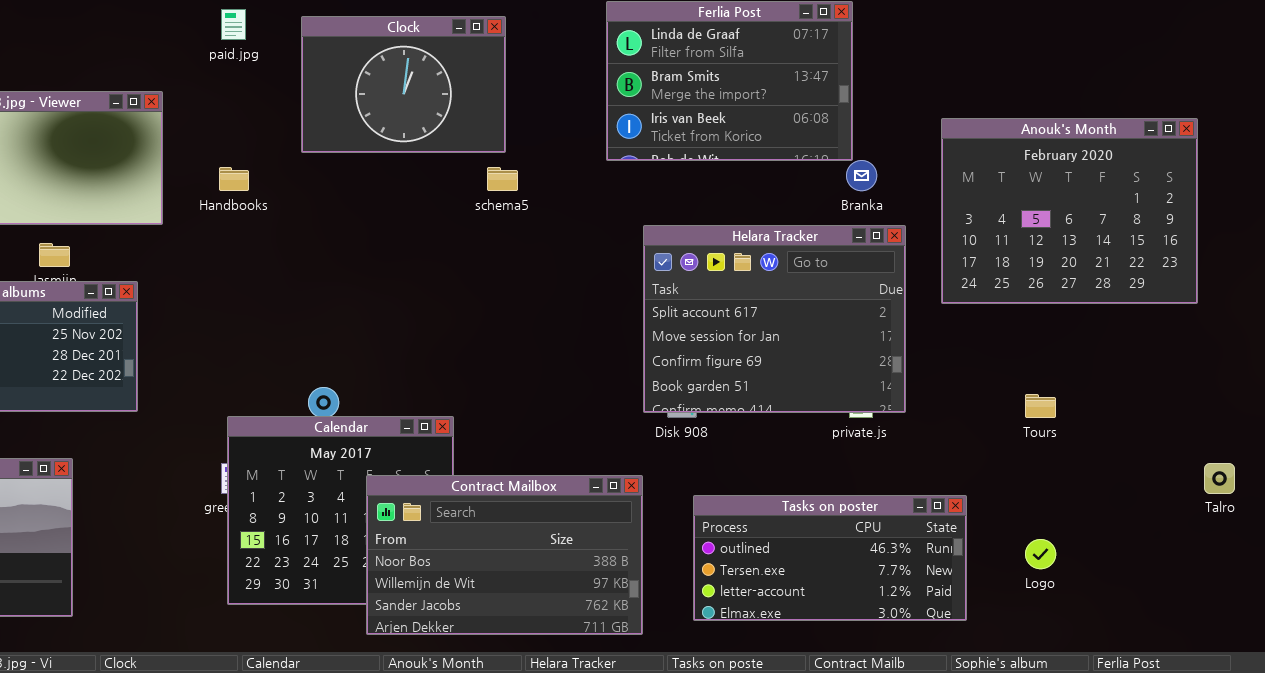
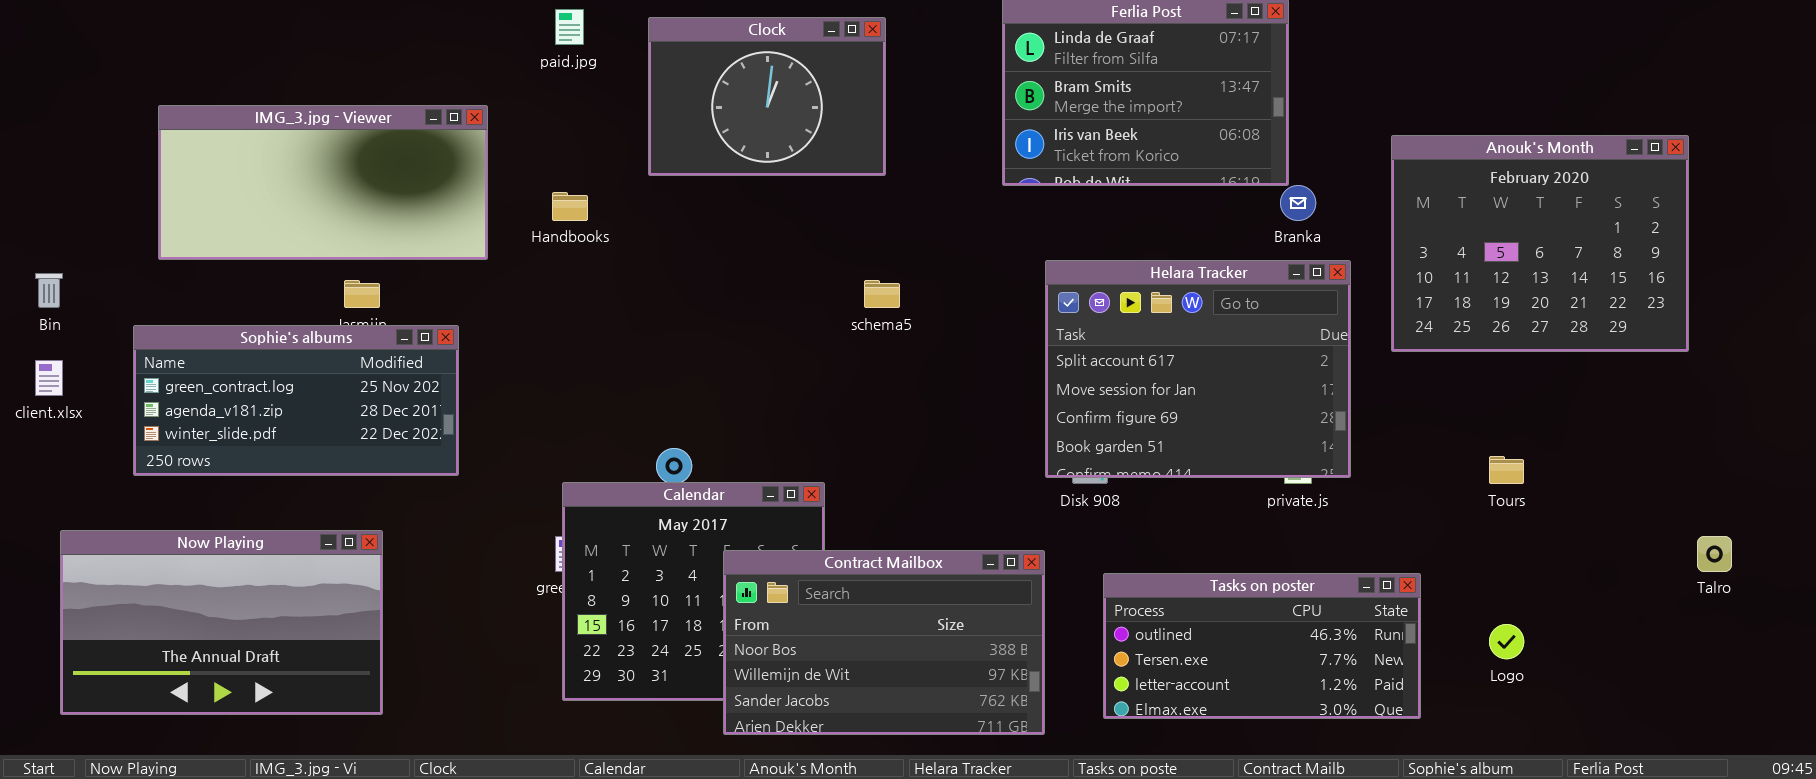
schema5: [487,167,518,191] -> [864,280,900,308], moved

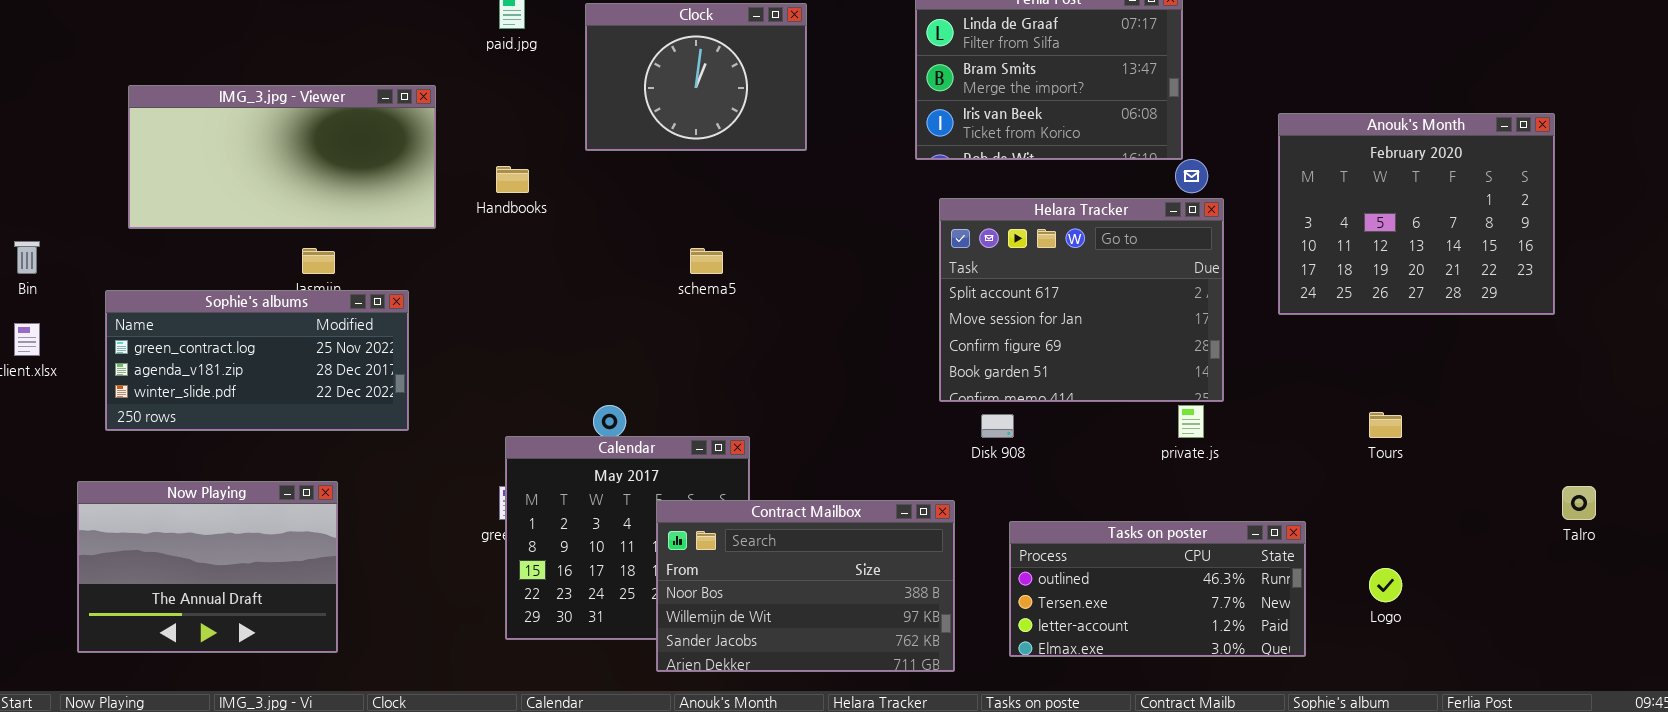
Helara Tracker: [1045,260,1351,478] -> [939,198,1224,402], moved
schema5: [864,280,900,308] -> [690,248,723,274], moved
Now Playing: [60,530,383,715] -> [77,481,338,653], resized

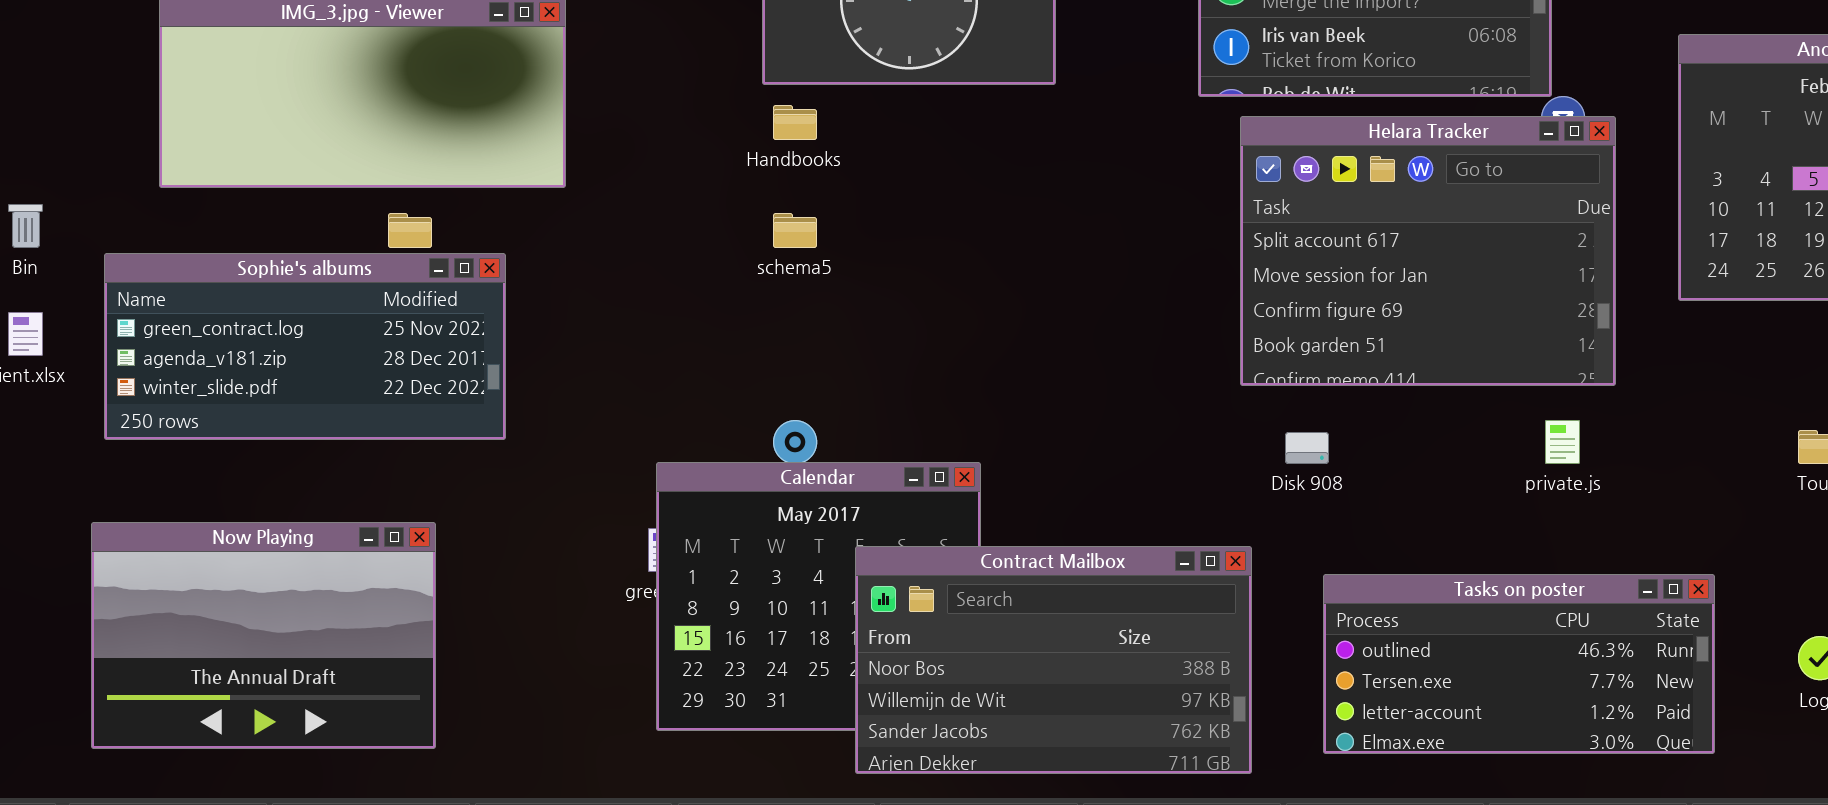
Handbooks: [496,166,529,193] -> [773,105,817,140], moved
Helara Tracker: [939,198,1224,402] -> [1240,116,1616,386], moved
schema5: [690,248,723,274] -> [773,213,817,248], moved
Sophie's albums: [105,290,409,431] -> [104,253,506,440], moved

